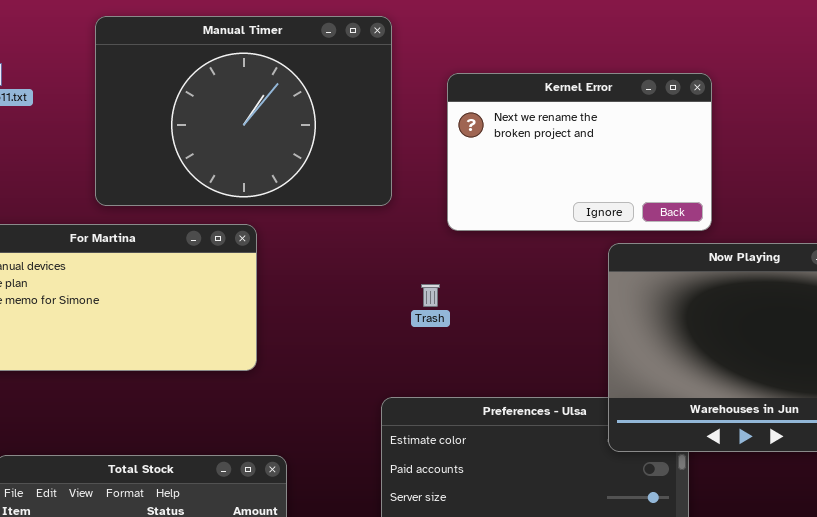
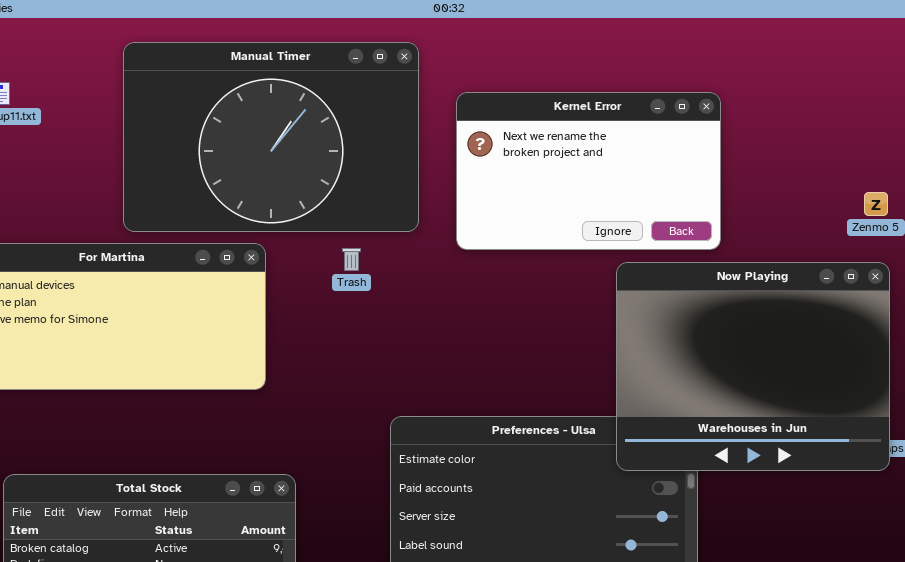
Manual Timer: [95,16,392,206] -> [123,42,419,232], moved
Trash: [421,284,440,307] -> [342,248,361,271], moved

